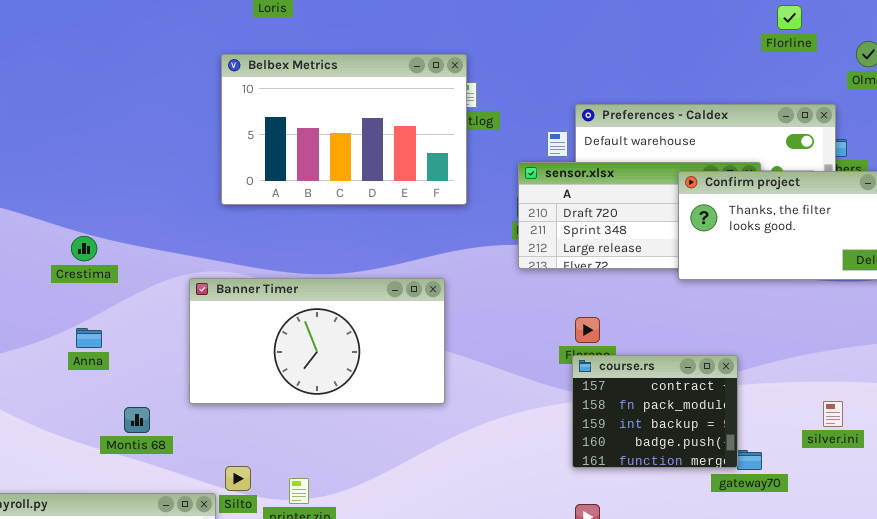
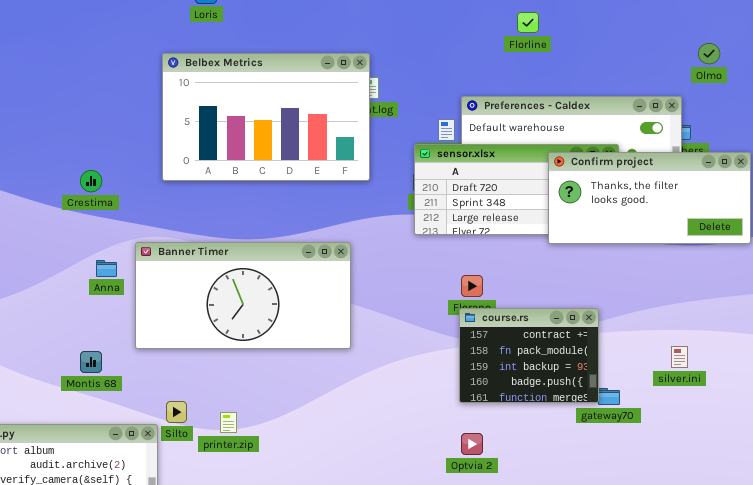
Florline: [777,5,802,30] -> [517,12,539,33], moved
Crestima: [71,236,97,261] -> [80,170,102,192], moved
Anna: [76,328,102,348] -> [96,260,117,277], moved

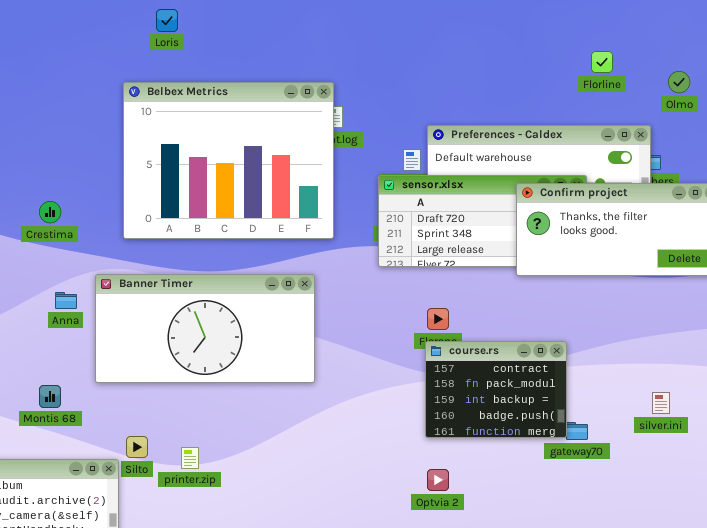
Florline: [517,12,539,33] -> [591,51,613,73], moved
Belbex Metrics: [162,53,370,181] -> [123,82,334,239], resized
silver.ini: [671,346,688,368] -> [652,392,670,414], moved

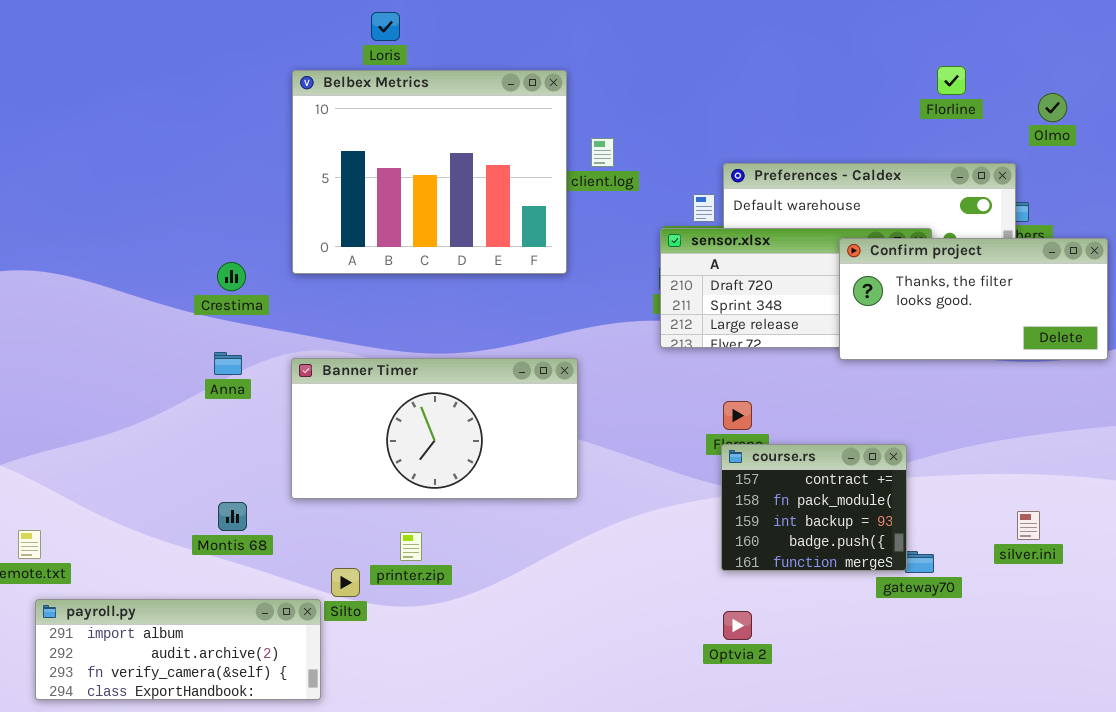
Belbex Metrics: [123,82,334,239] -> [292,70,567,274], moved
Anna: [55,292,77,309] -> [214,352,242,375], moved
printer.zip: [181,447,199,469] -> [400,532,422,561], moved

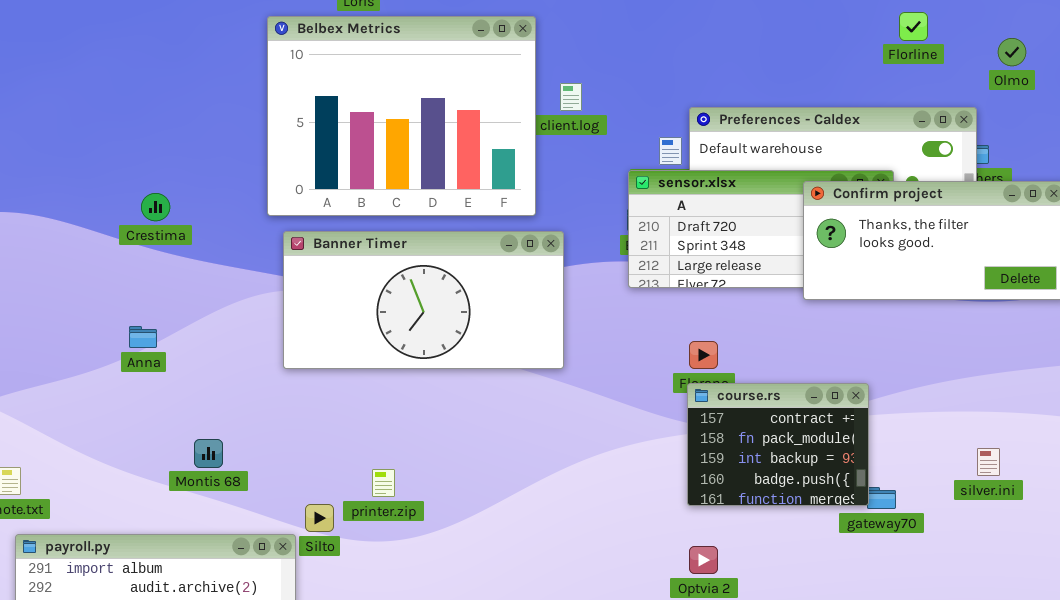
Crestima: [217,262,246,291] -> [141,193,170,221], moved
Anna: [214,352,242,375] -> [129,326,157,348], moved
Banner Timer: [291,358,578,499] -> [283,231,564,369], moved

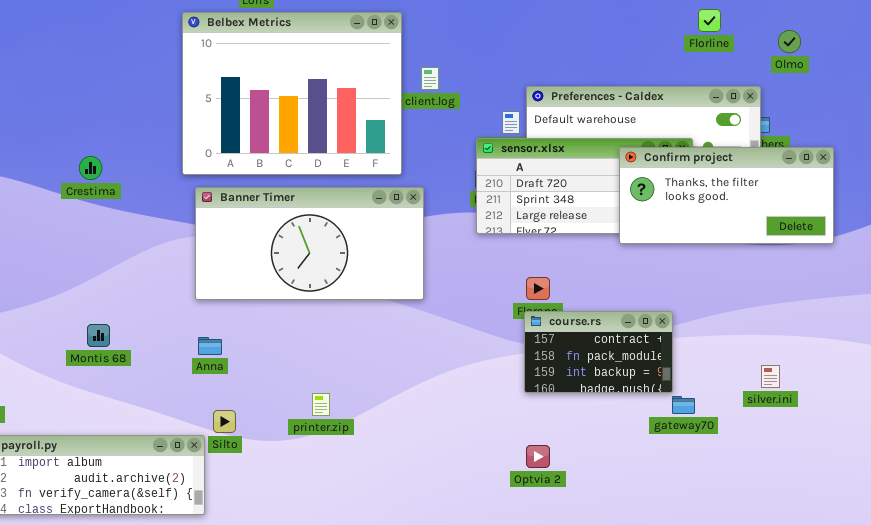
Anna: [129,326,157,348] -> [198,337,222,355], moved
course.rs: [687,383,869,506] -> [524,311,673,393], resized
Montis 68: [194,439,223,468] -> [87,324,110,347], moved
printer.zip: [372,469,395,497] -> [312,393,330,416], moved

